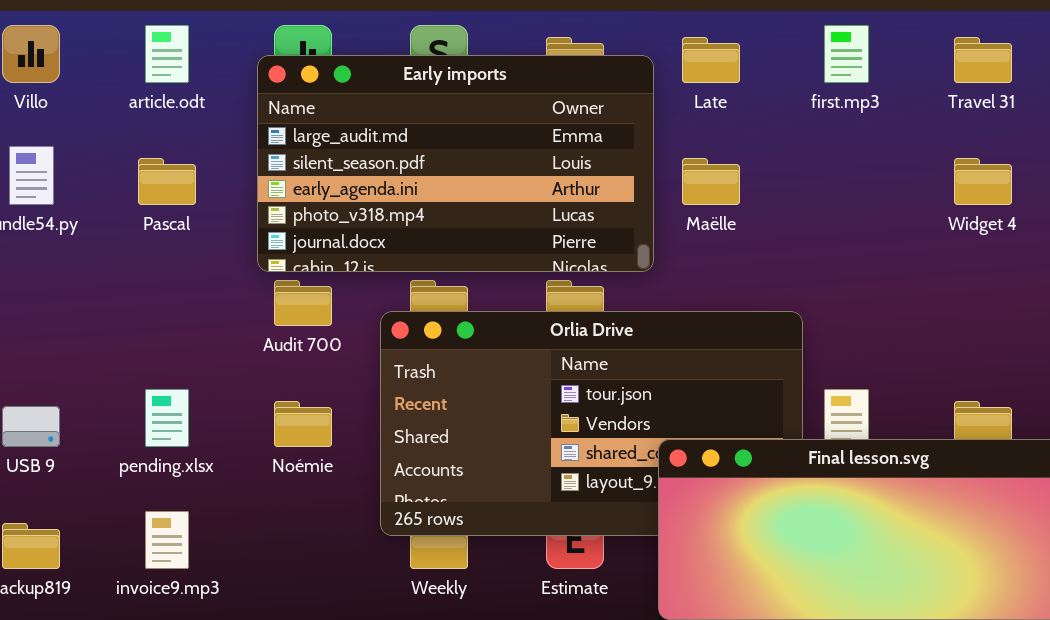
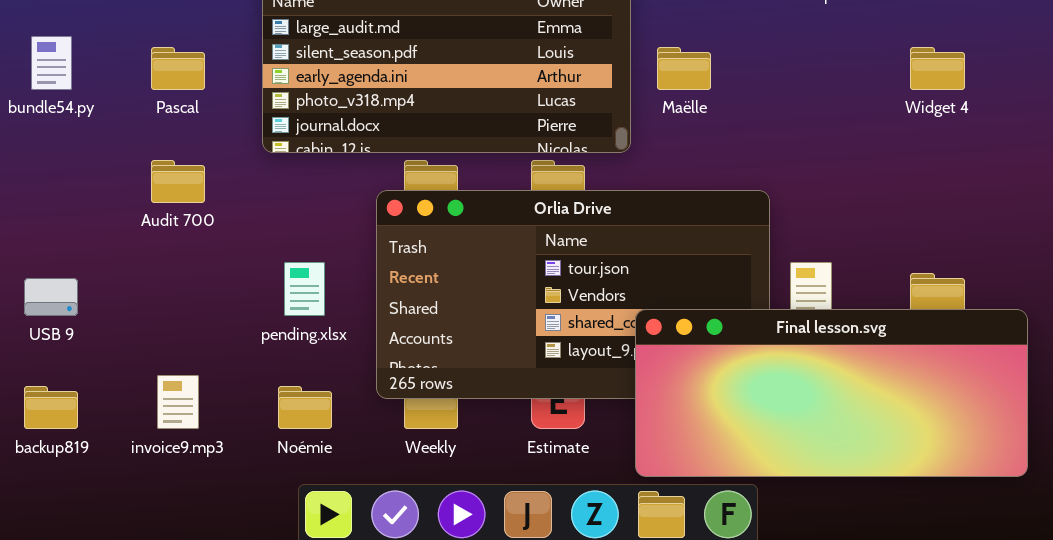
Audit 700: [274,280,332,326] -> [151,160,205,203], moved
pending.xlsx: [145,389,189,447] -> [284,262,325,316], moved
Noémie: [274,401,332,447] -> [278,386,332,429], moved

